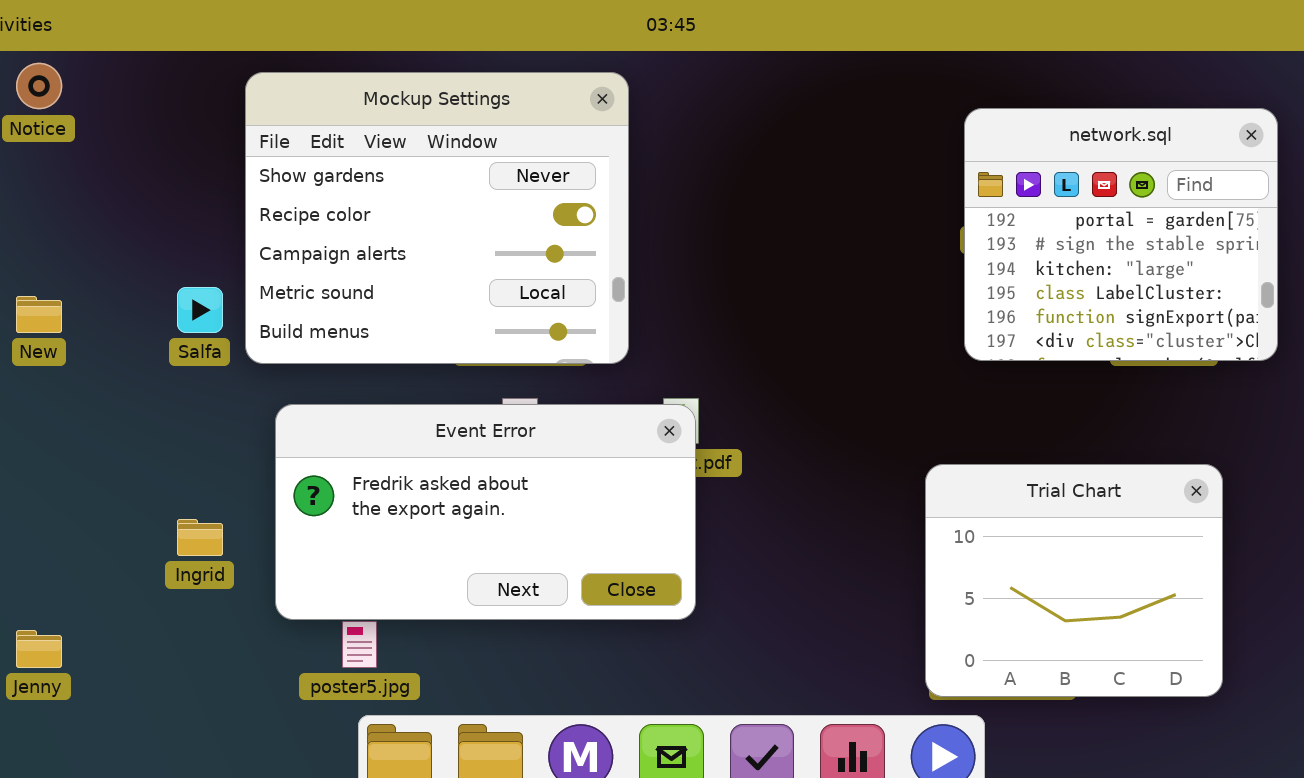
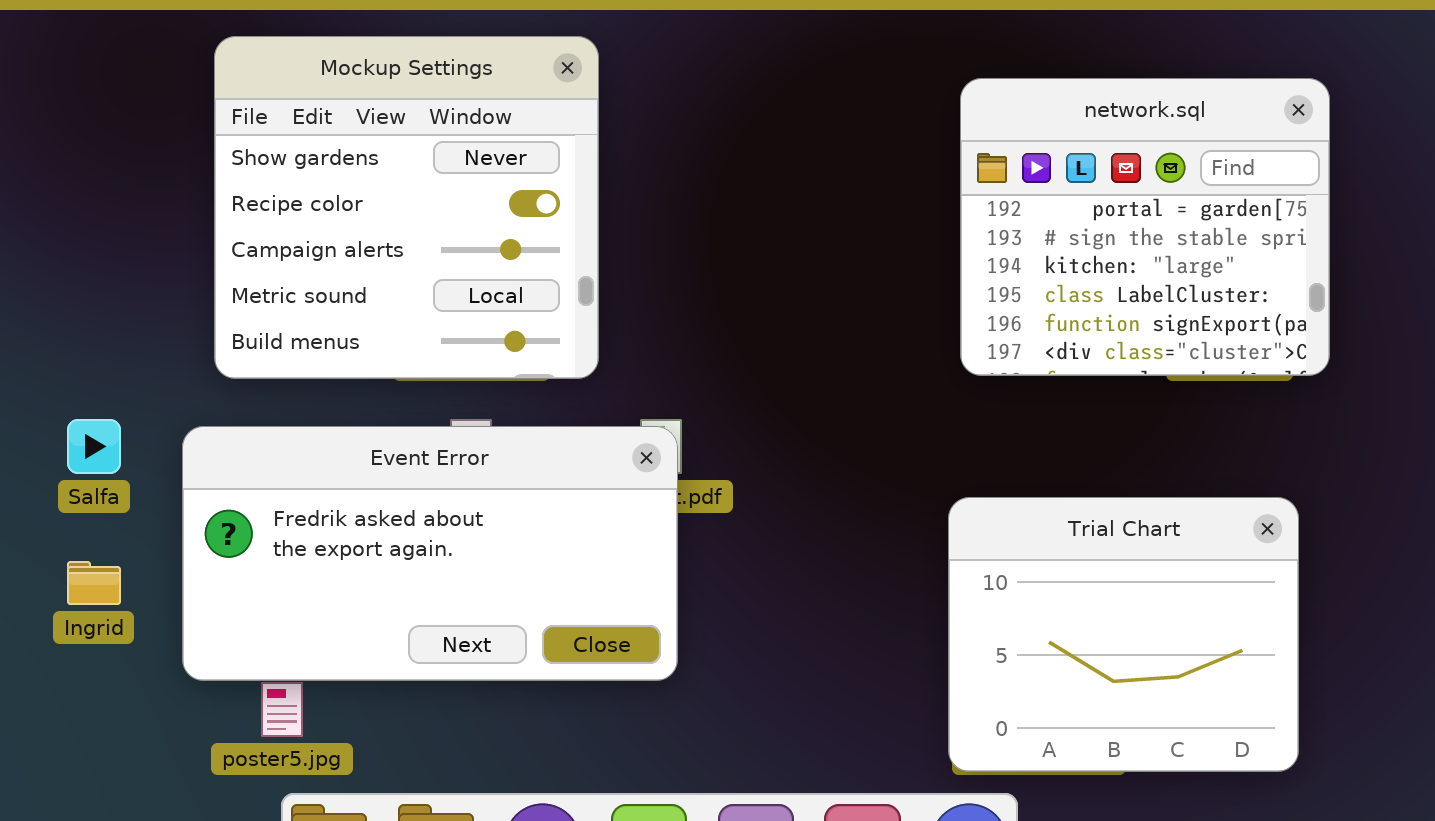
Mockup Settings: [245,72,629,364] -> [214,36,599,379], resized
network.sql: [964,108,1278,361] -> [960,78,1330,376], moved
Salfa: [177,287,223,333] -> [67,419,121,474], moved

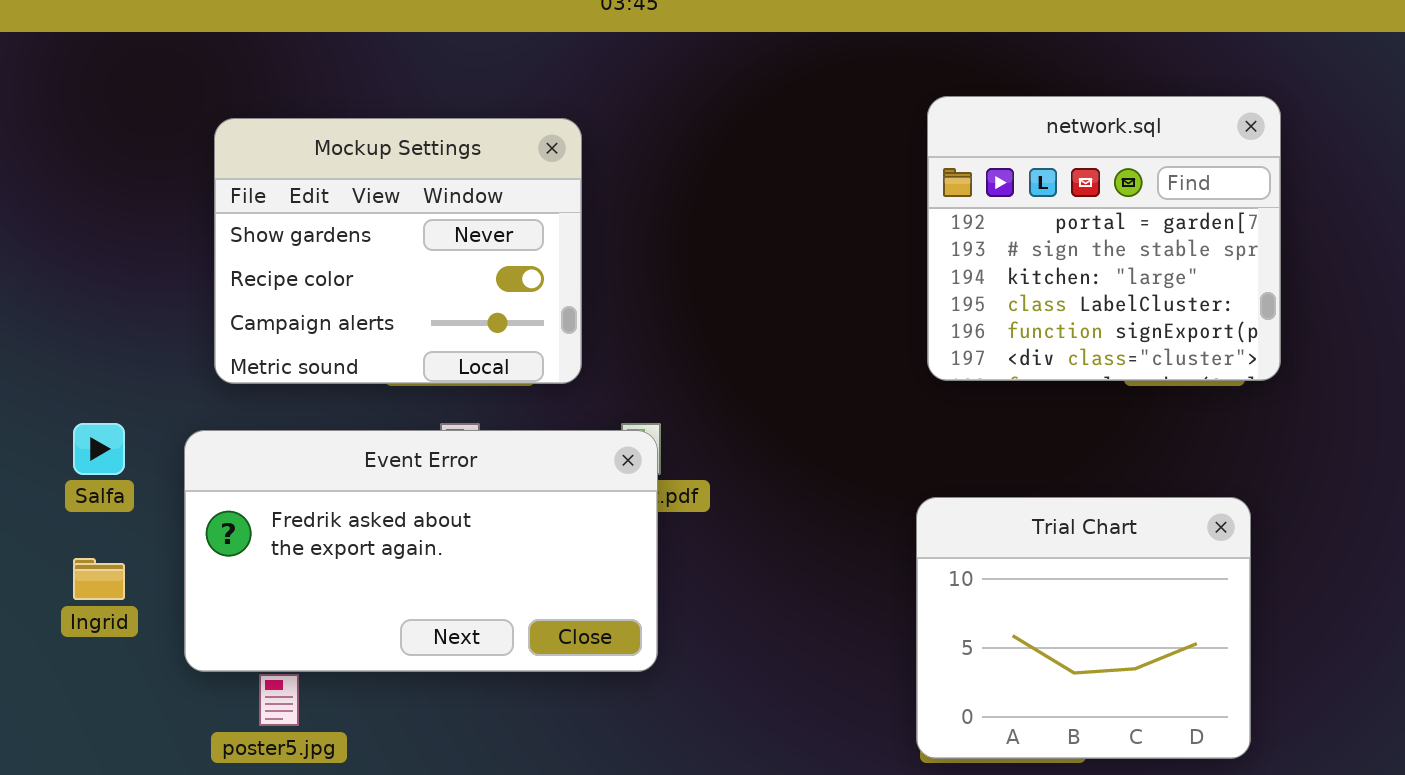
Mockup Settings: [214,36,599,379] -> [214,118,582,384], resized

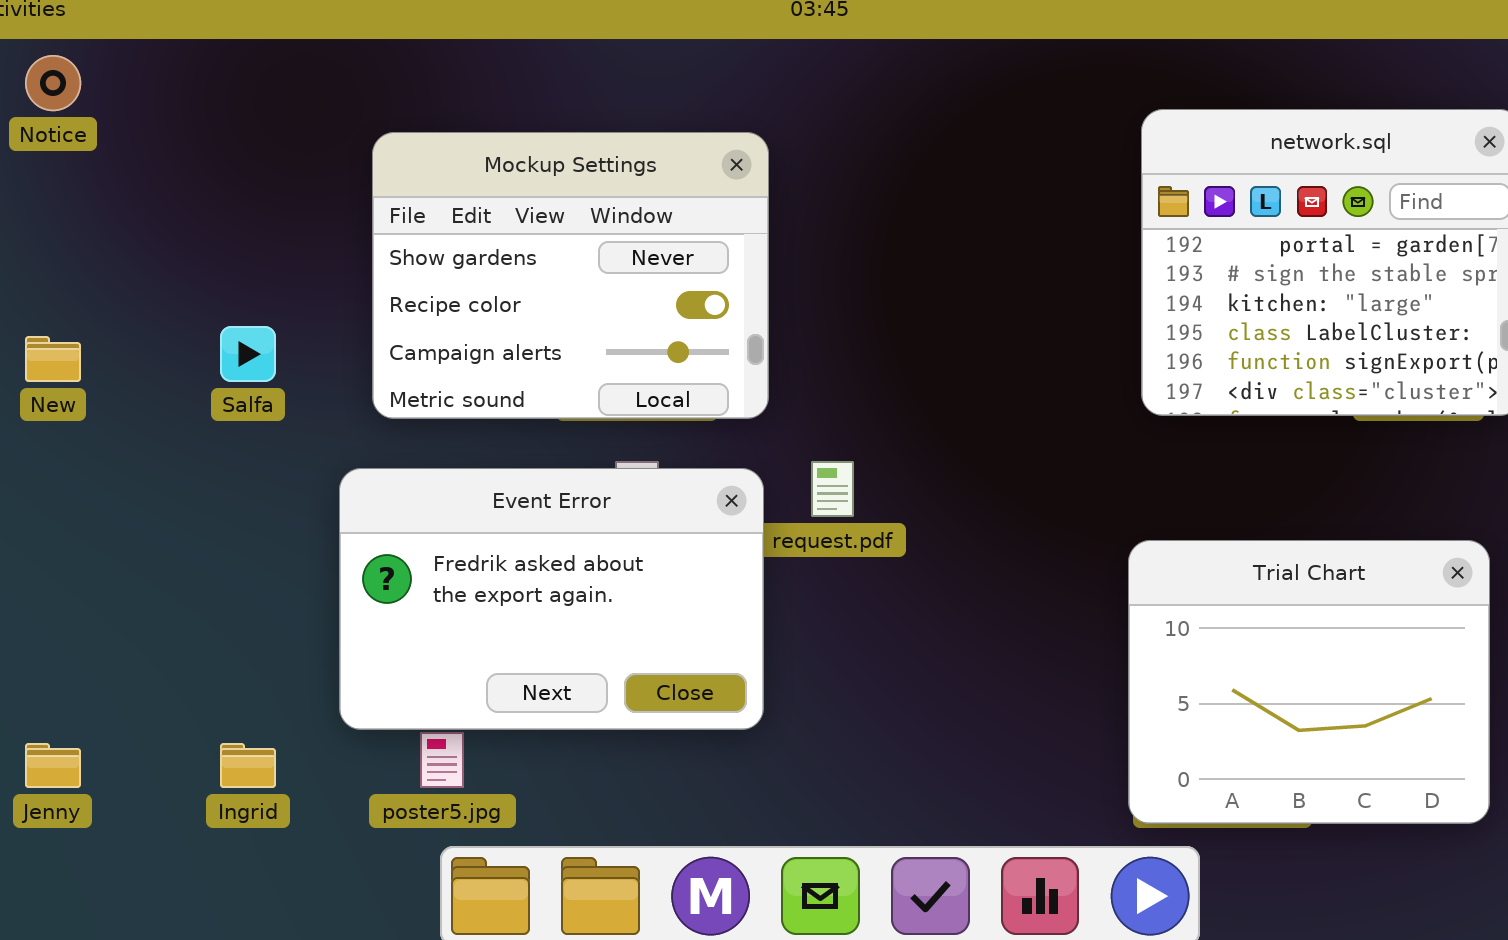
Salfa: [73,423,125,475] -> [220,326,276,382], moved
Event Error: [184,430,658,672] -> [339,468,764,730], resized
Ingrid: [73,558,125,600] -> [220,743,276,788], moved

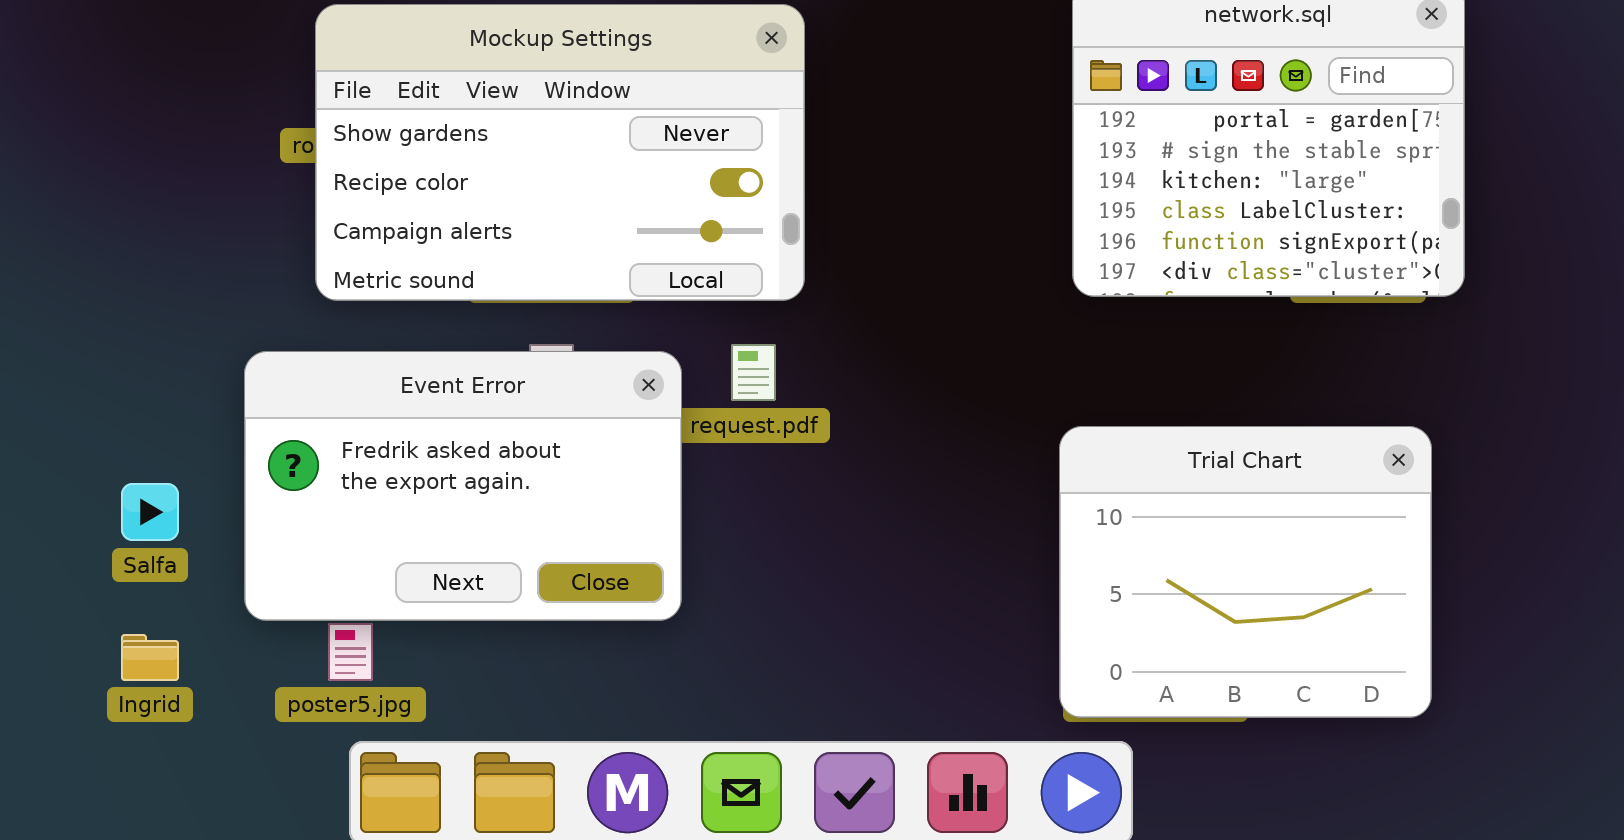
Mockup Settings: [372,132,769,419] -> [315,4,805,301], moved, resized
Salfa: [220,326,276,382] -> [121,483,179,541], moved

